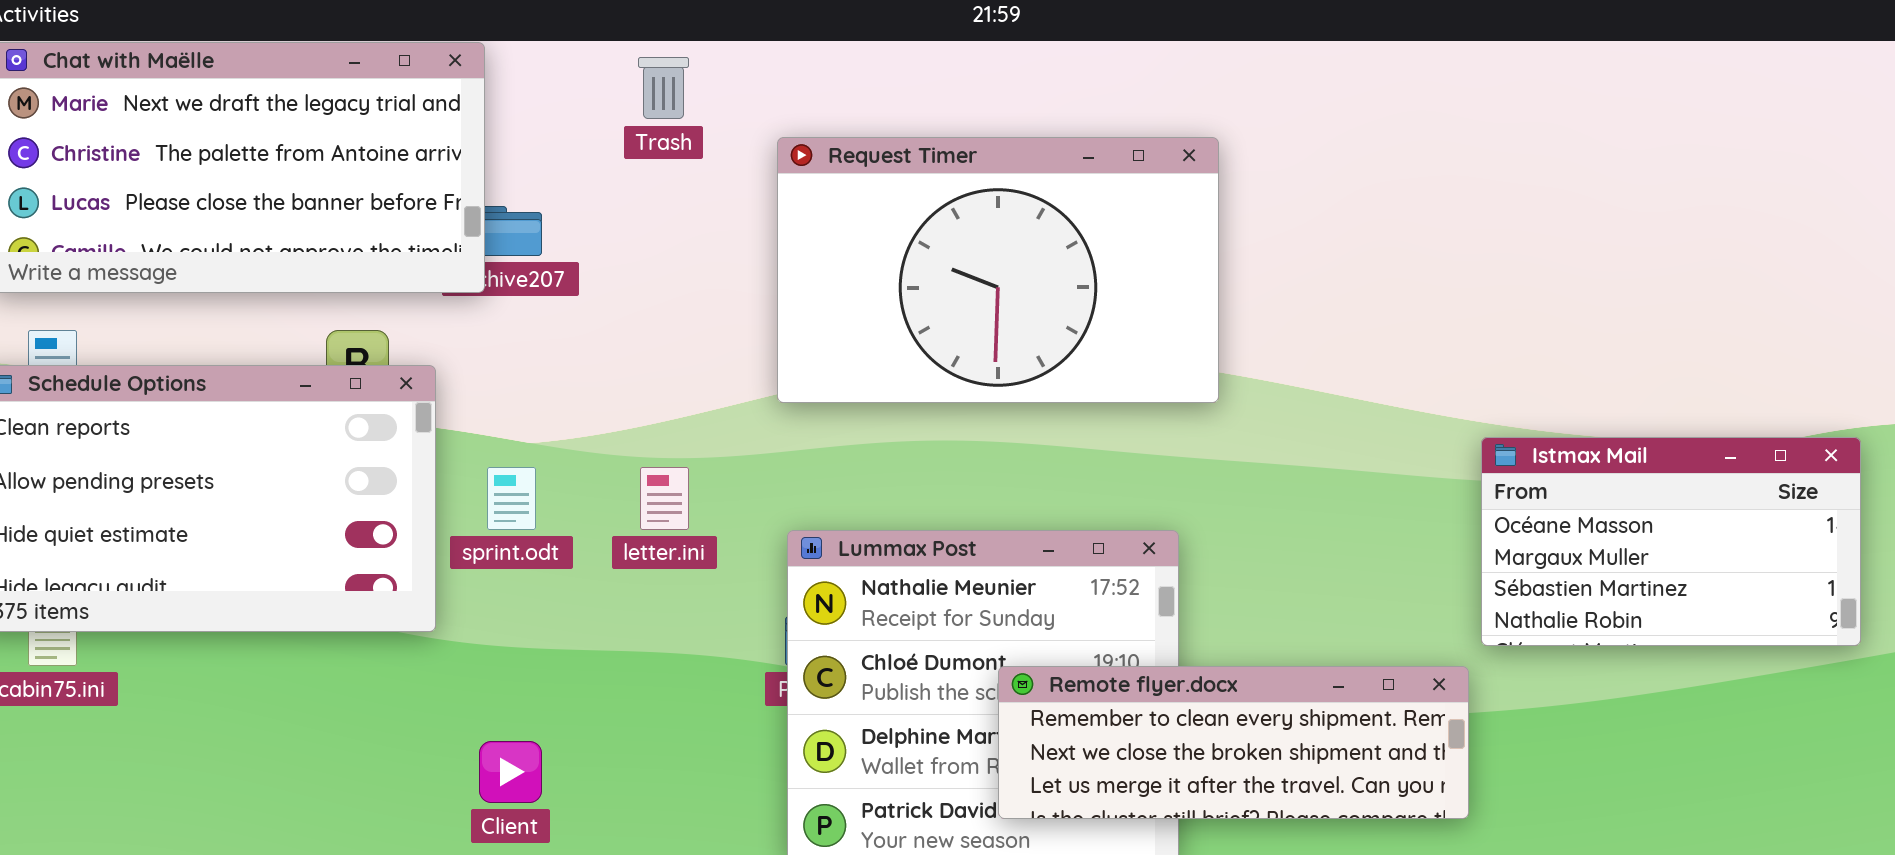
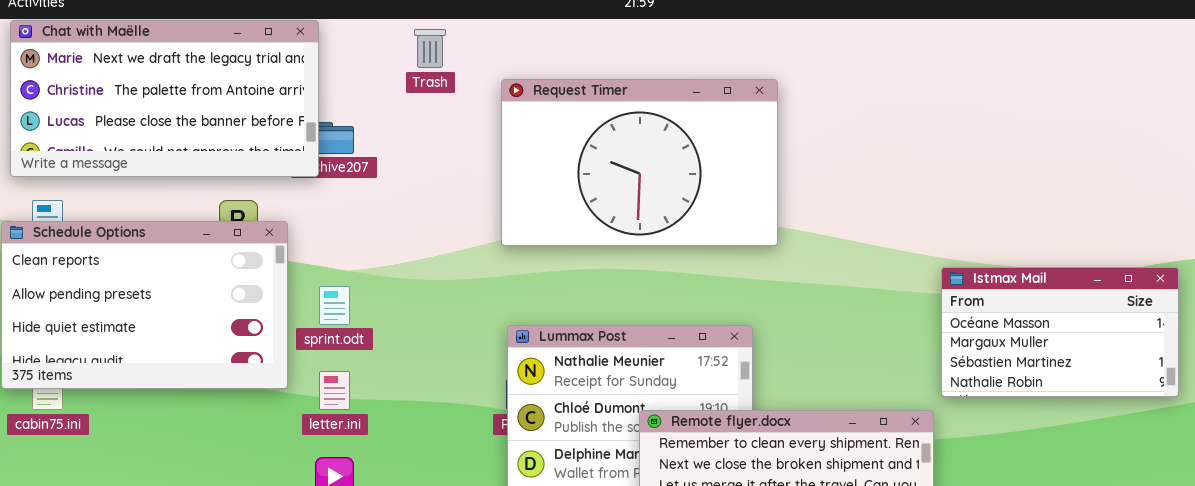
letter.ini: [640,467,689,530] -> [319,371,350,410], moved

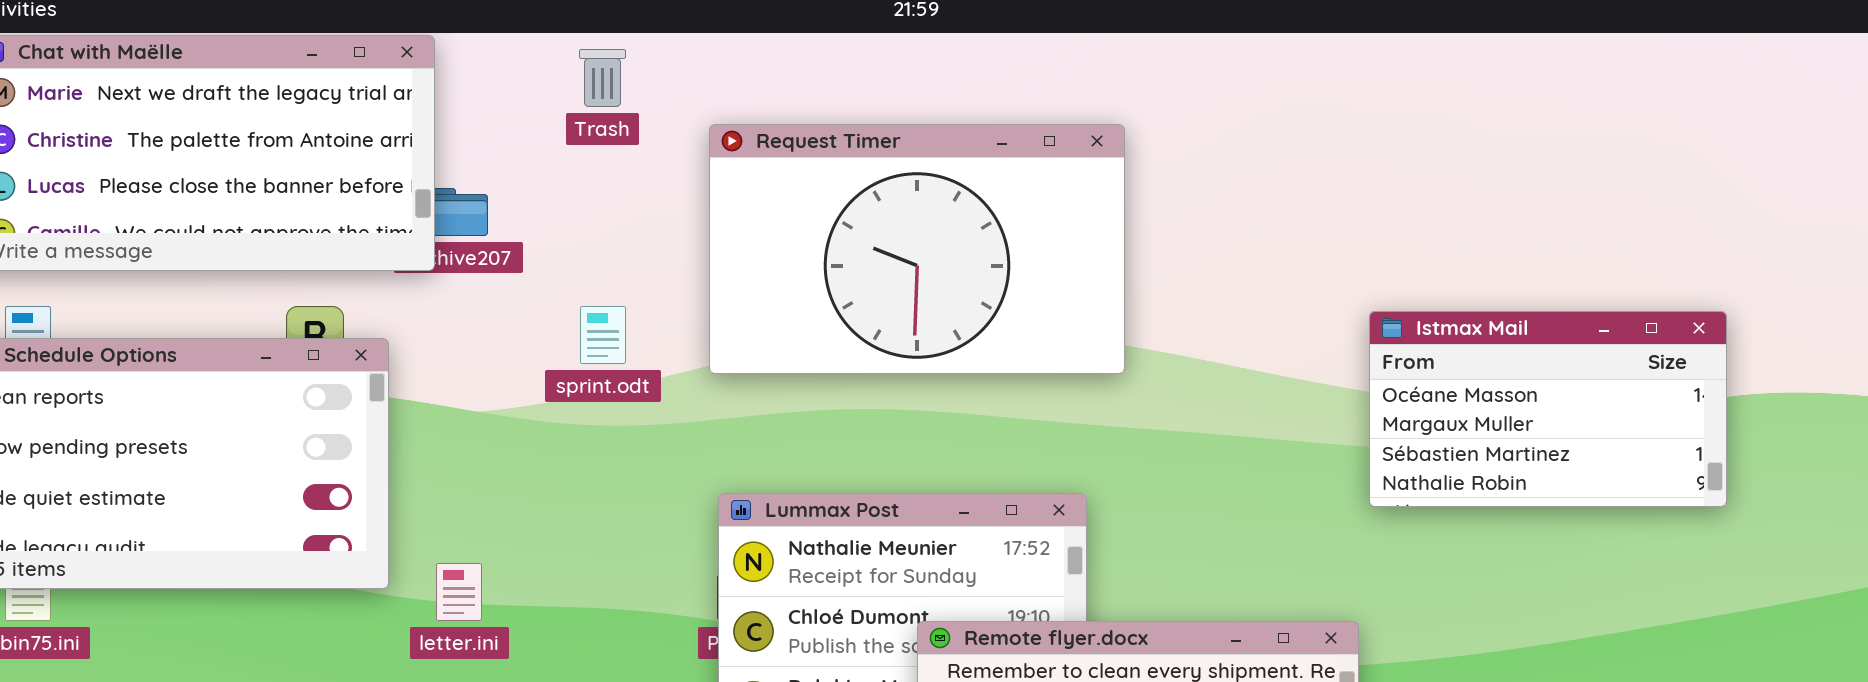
Istmax Mail: [941,267,1179,397] -> [1369,311,1727,507], moved
sprint.odt: [319,286,350,325] -> [580,306,626,364], moved

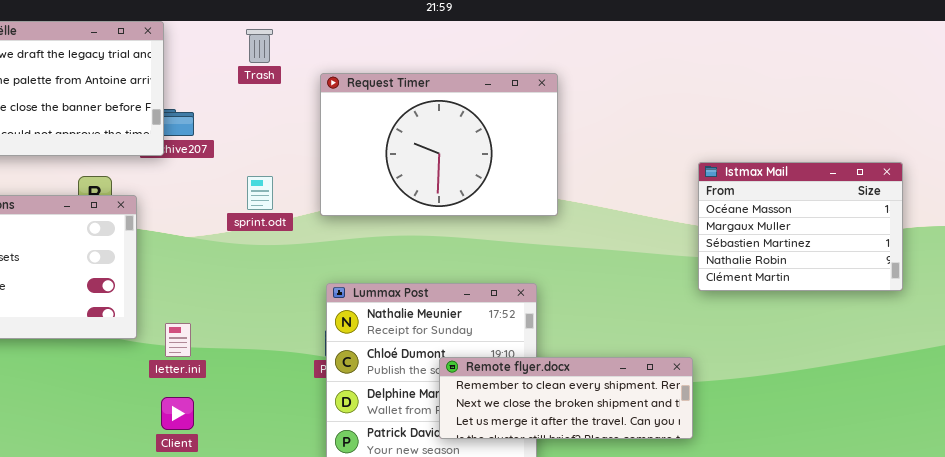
Istmax Mail: [1369,311,1727,507] -> [698,162,903,291], resized

